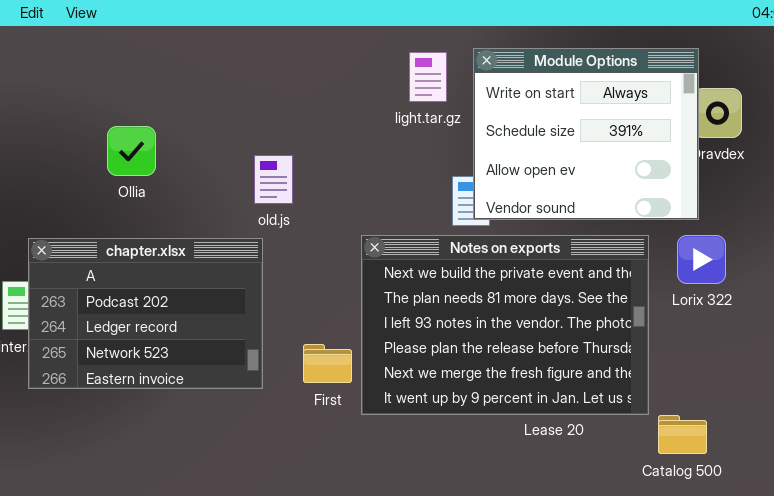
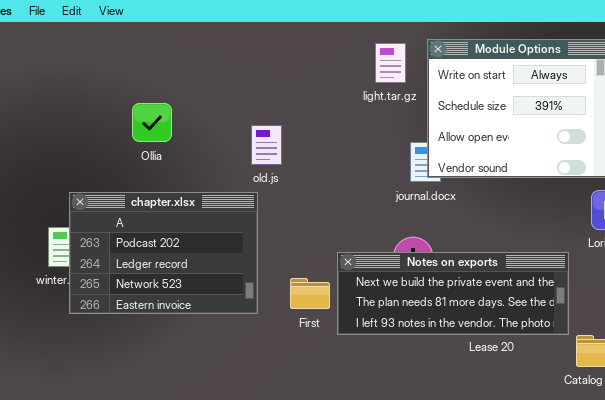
Notes on exports: [361,235,649,415] -> [337,252,569,335], resized

